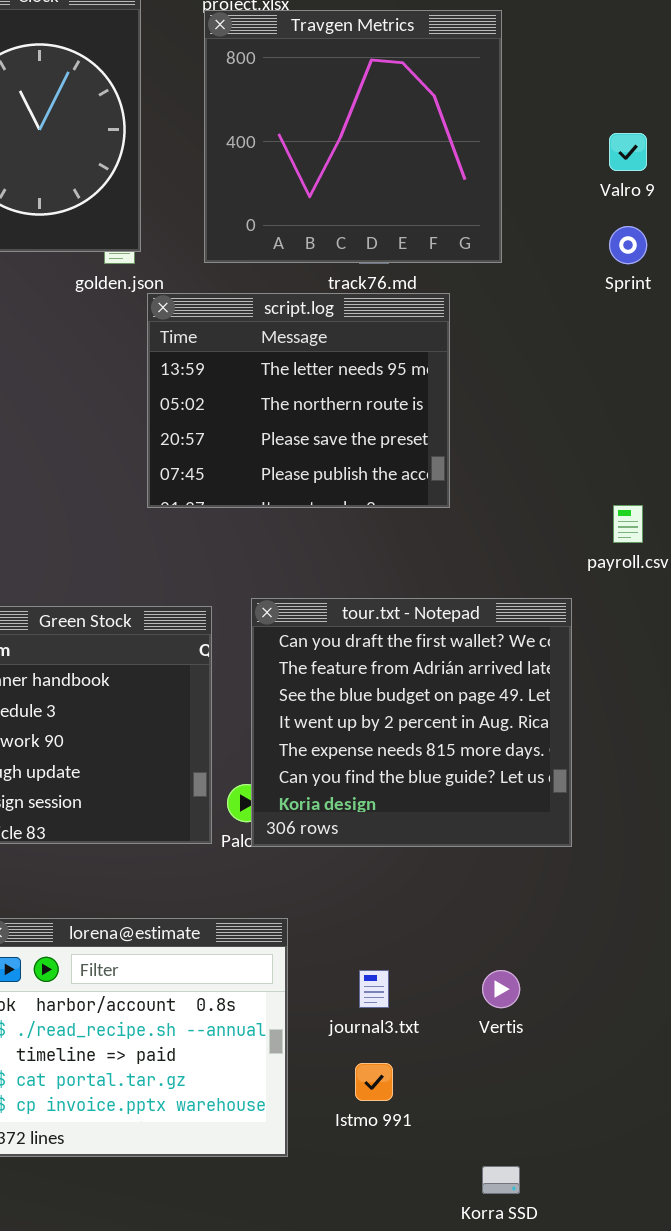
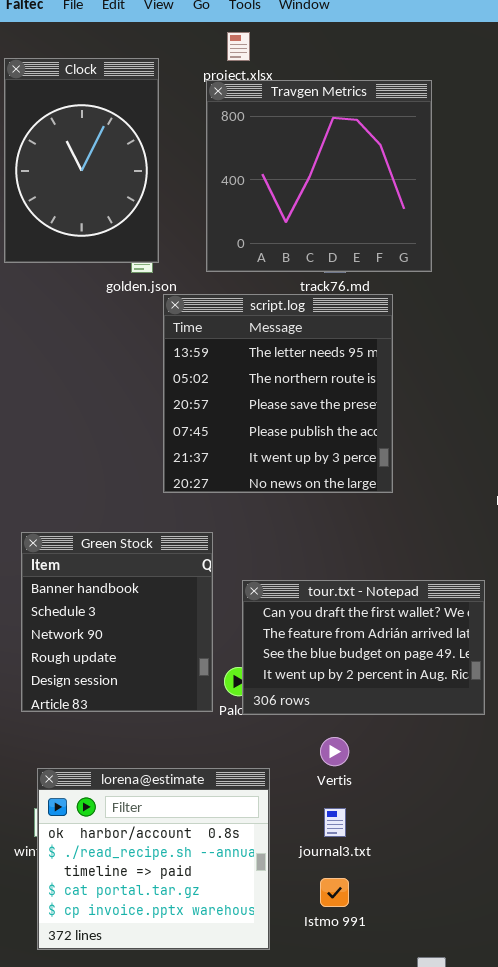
script.log: [147,293,450,508] -> [163,294,393,493], resized
tour.txt - Notepad: [251,598,572,847] -> [242,580,485,715], resized
Vertis: [482,970,520,1008] -> [320,737,349,766], moved

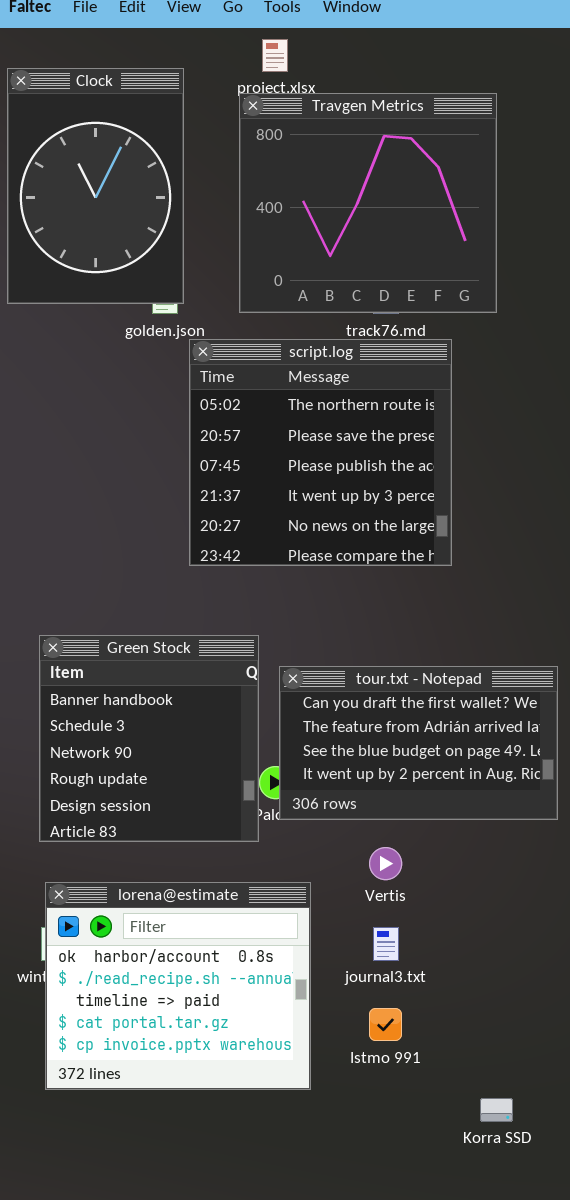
script.log: [163,294,393,493] -> [189,339,452,566], scrolled down 1 row
Green Stock: [21,532,213,712] -> [39,635,259,842], moved

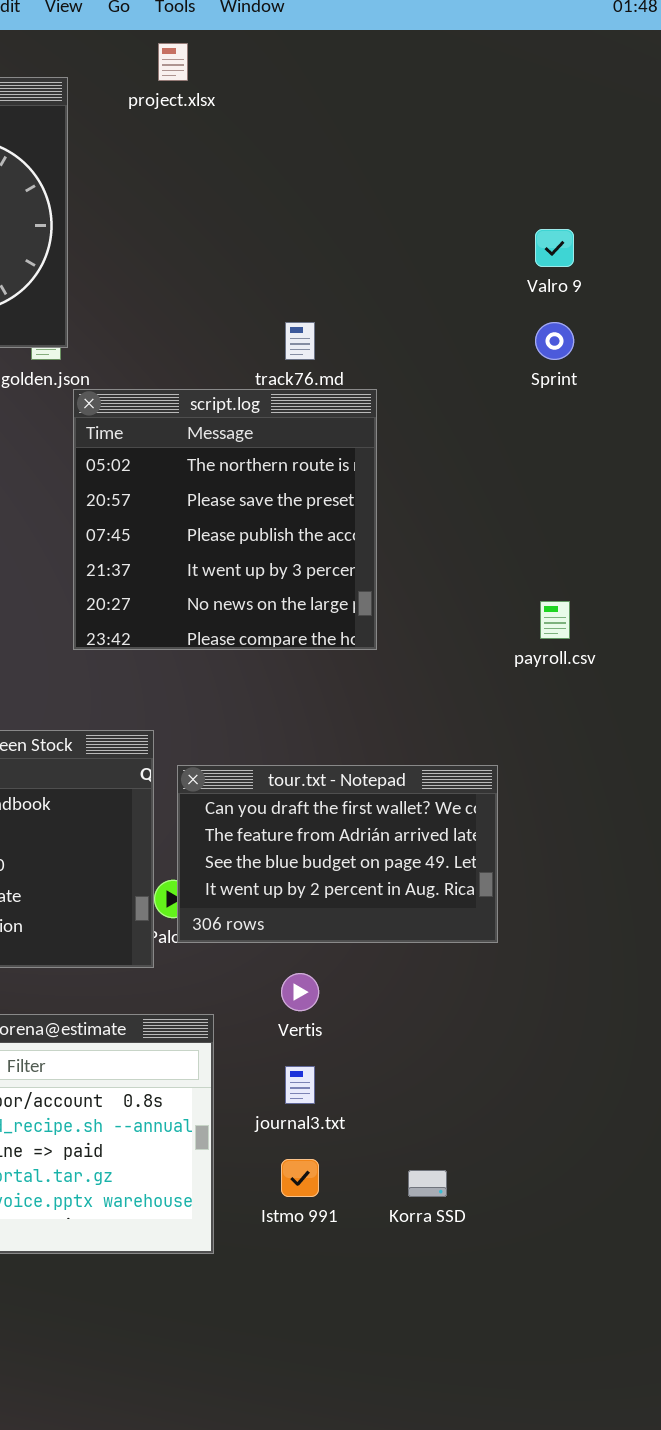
Travgen Metrics: [239,93,497,313] -> none, closed
Korra SSD: [480,1098,513,1122] -> [408,1170,447,1197], moved

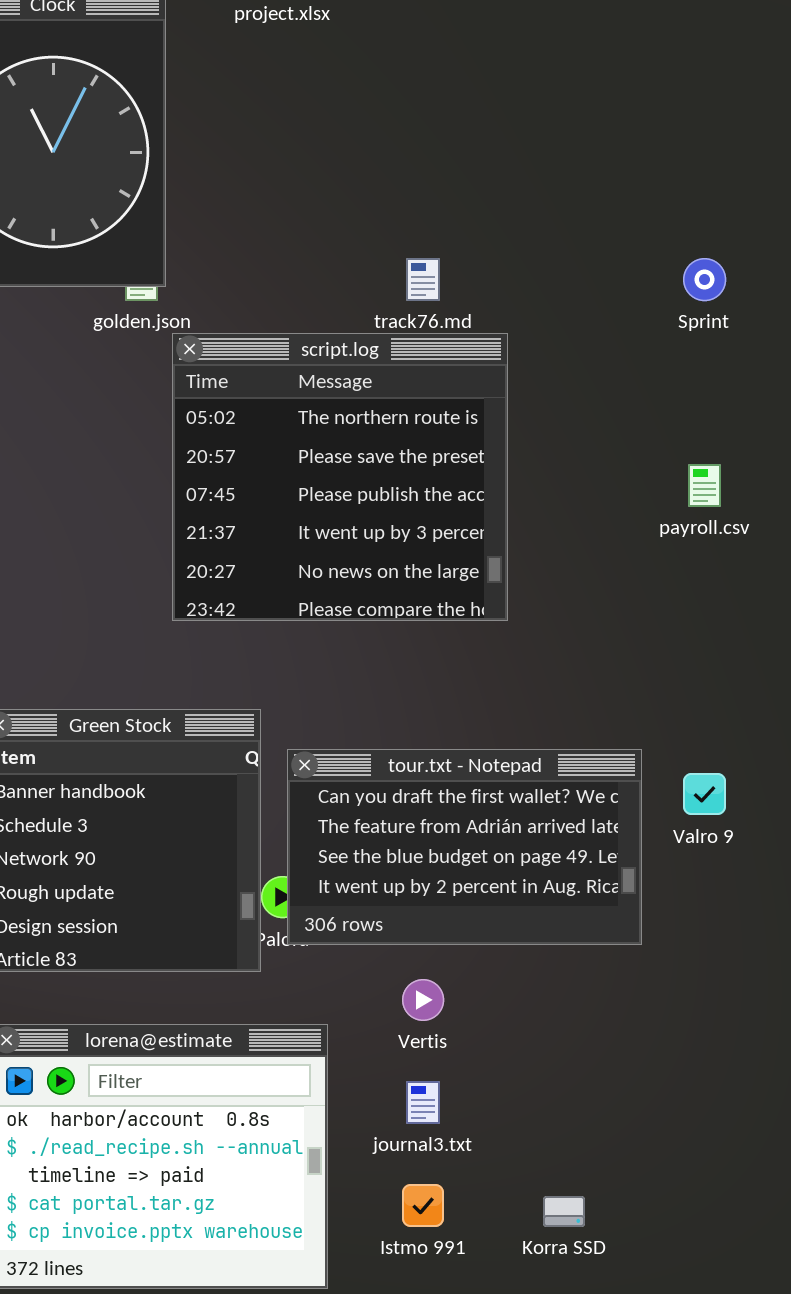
Valro 9: [535,229,574,267] -> [683,773,726,815], moved
payroll.csv: [540,601,570,639] -> [688,464,721,507], moved

